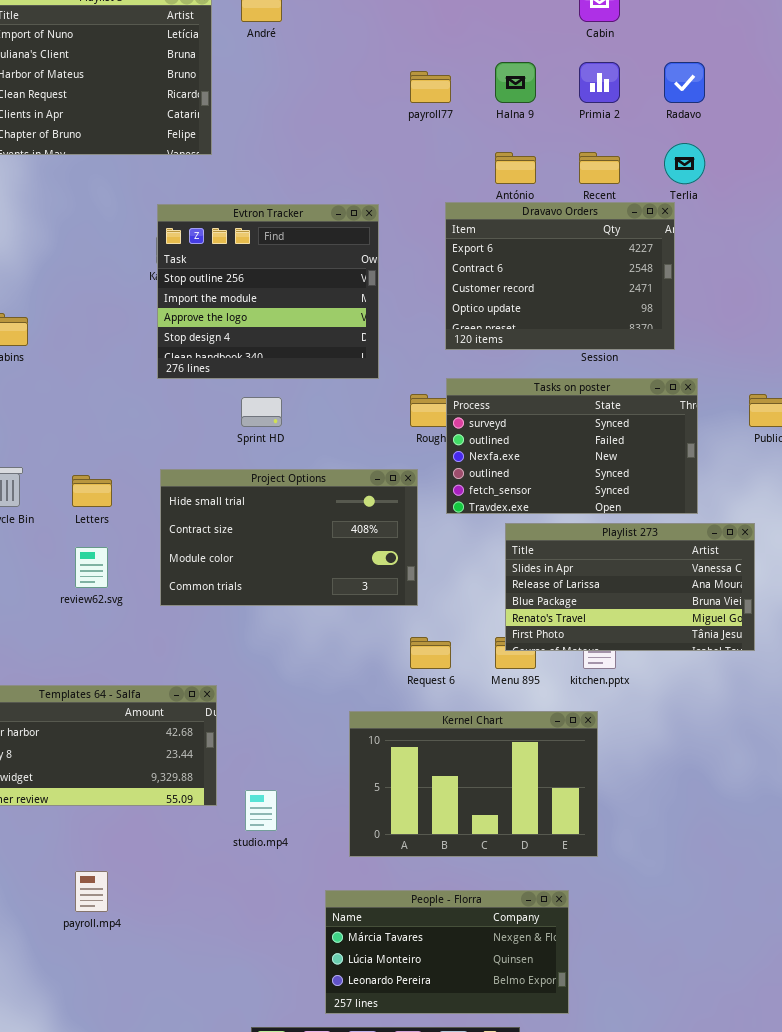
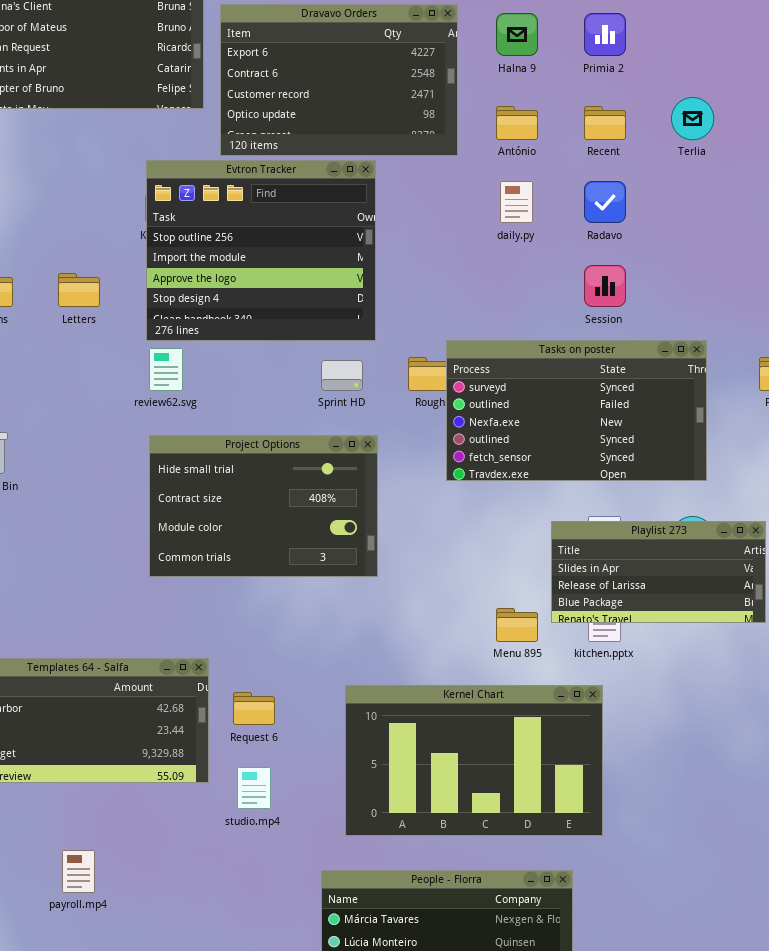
Radavo: [664,62,705,103] -> [584,181,626,223], moved
Dravavo Orders: [445,202,675,350] -> [220,4,458,156], moved
Sprint HD: [241,397,282,427] -> [321,360,363,391], moved
Project Options: [160,469,418,606] -> [149,435,378,577], resized
Letters: [72,475,112,507] -> [58,273,100,307], moved
Playlist 273: [505,523,755,651] -> [551,521,766,623], resized
review62.svg: [75,547,108,588] -> [149,348,183,391], moved
Request 6: [410,637,451,669] -> [233,692,275,725], moved

